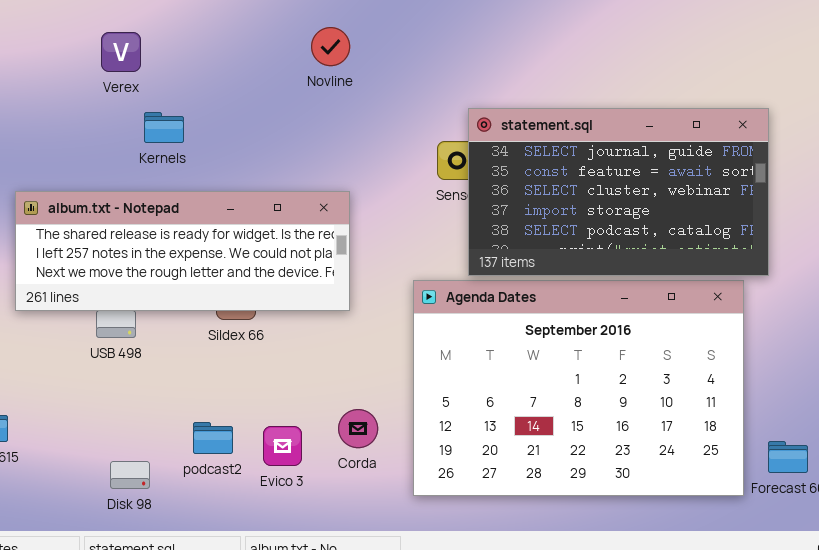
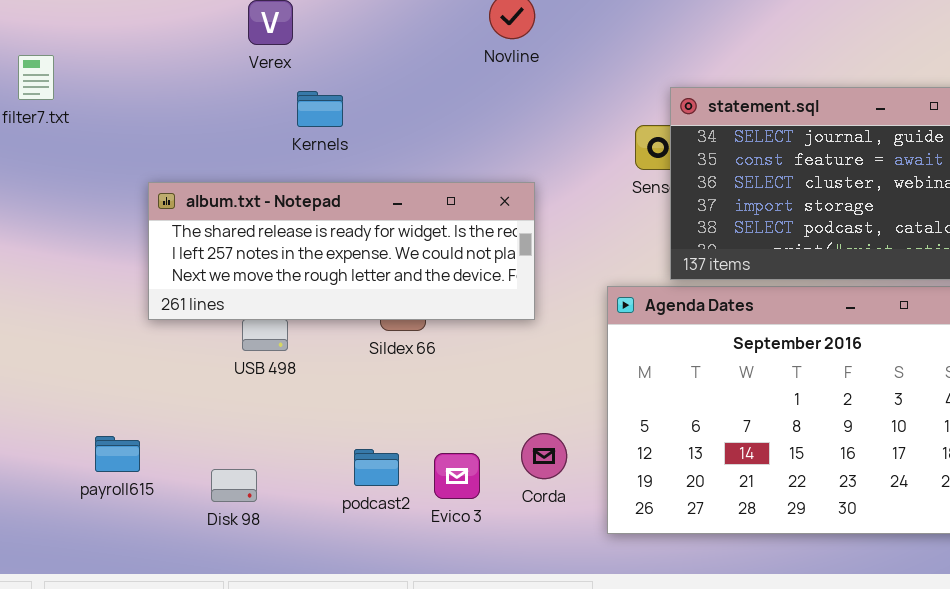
Disk 98: [110,461,150,489] -> [211,469,257,502], moved

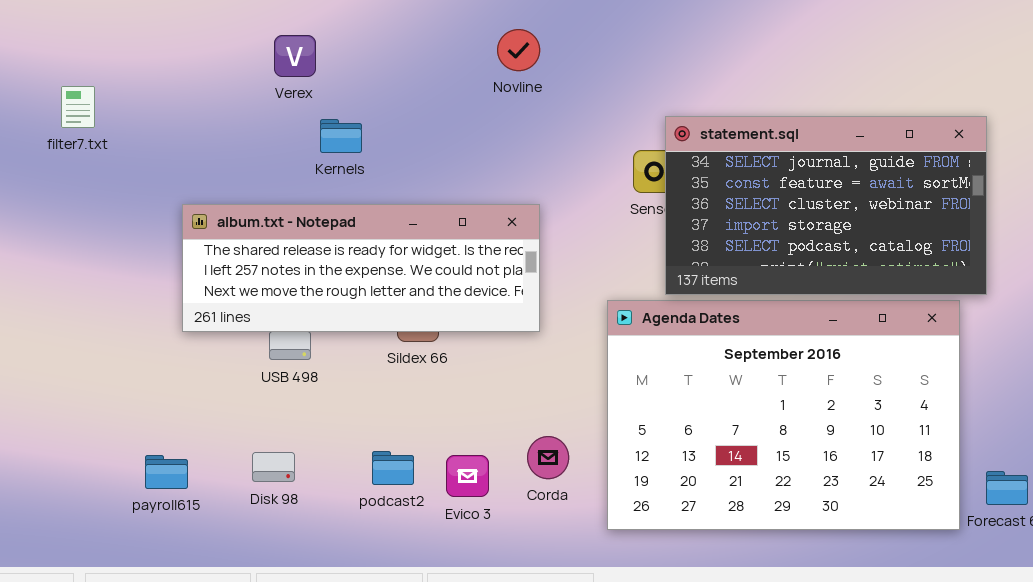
payroll615: [95,436,140,472] -> [145,455,188,489], moved
Disk 98: [211,469,257,502] -> [252,452,295,482], moved

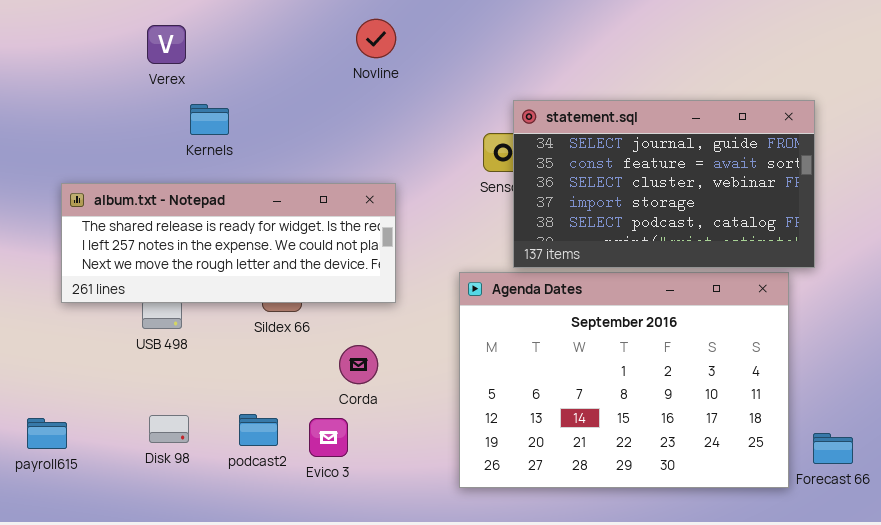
Corda: [527,436,569,479] -> [339,345,378,384], moved
Disk 98: [252,452,295,482] -> [149,415,189,443], moved

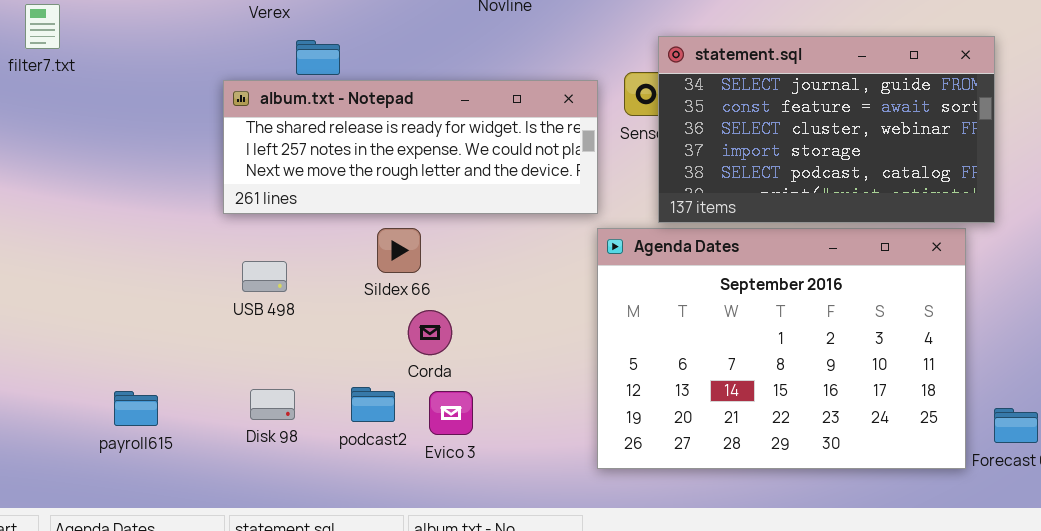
album.txt - Notepad: [61,183,396,303] -> [223,80,598,214], moved
Corda: [339,345,378,384] -> [408,310,452,355], moved

